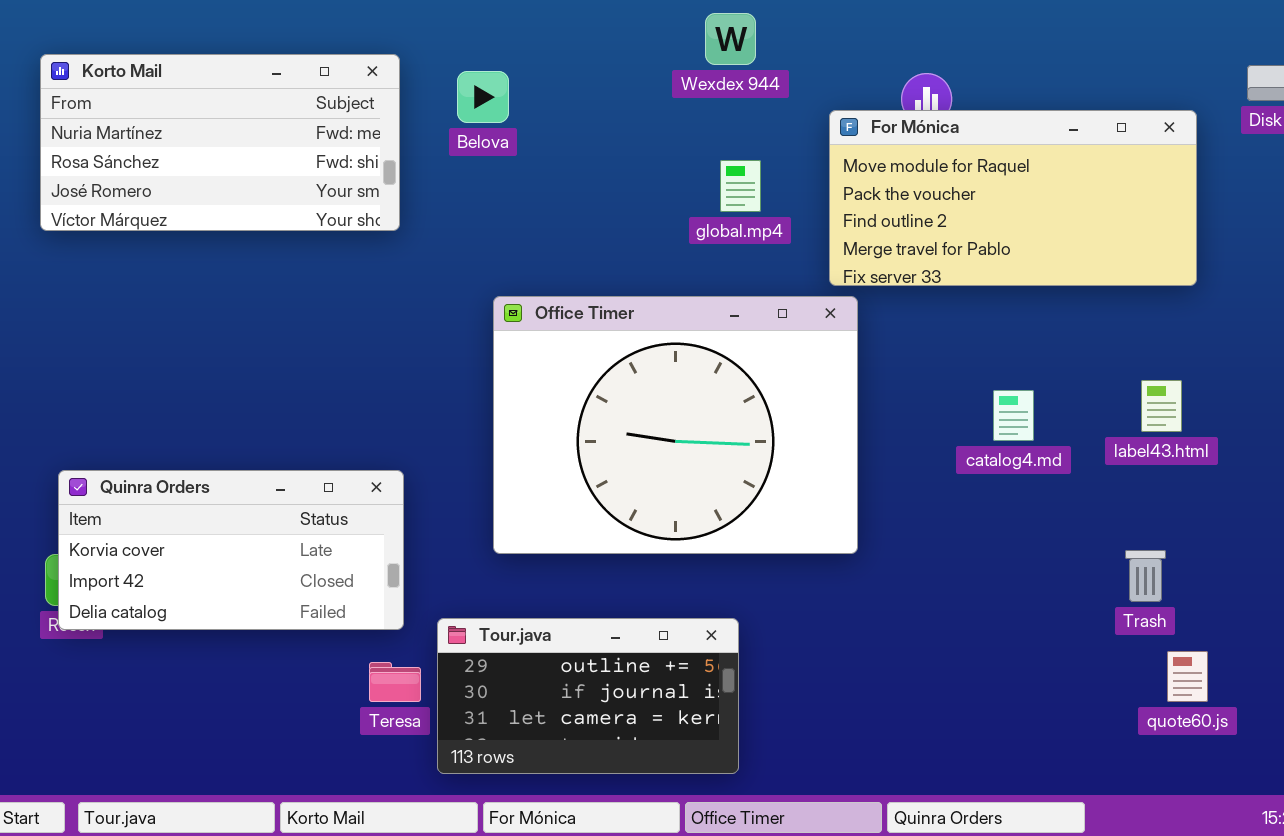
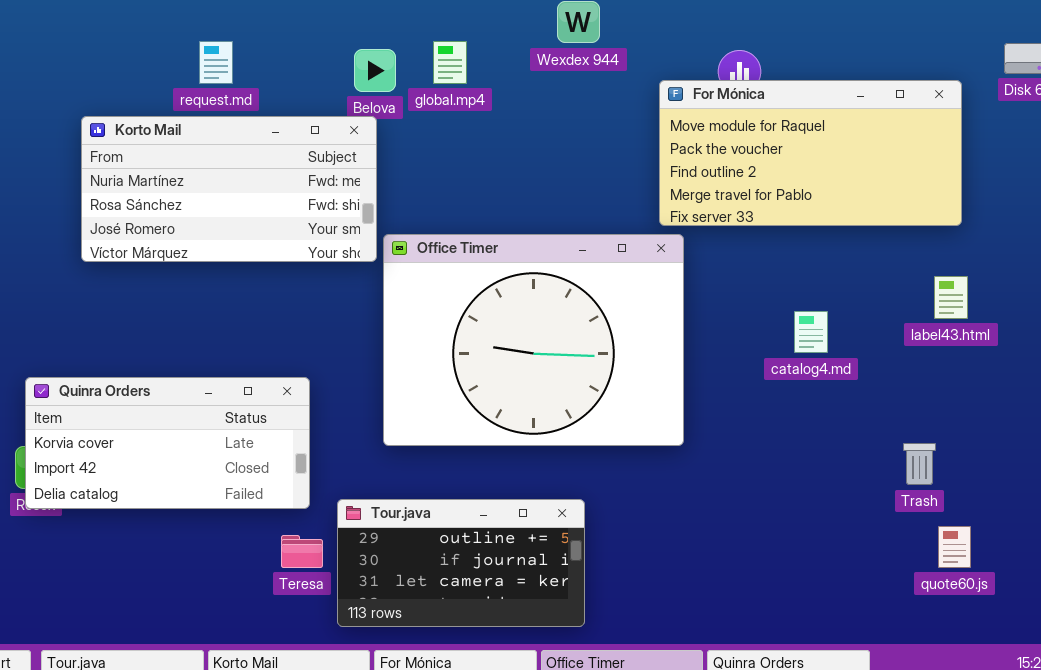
Korto Mail: [40,54,400,231] -> [81,116,377,262], moved
global.mp4: [720,160,761,212] -> [433,41,467,84], moved
label43.html: [1141,380,1182,432] -> [934,276,968,319], moved

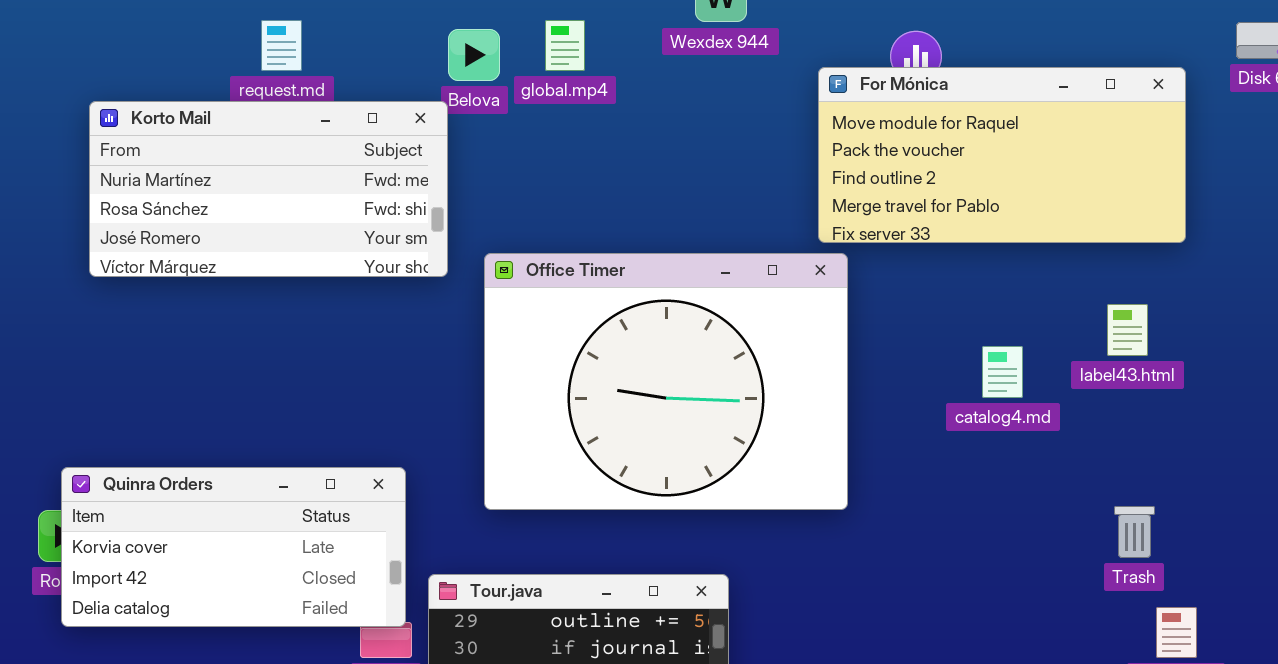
Korto Mail: [81,116,377,262] -> [89,101,448,277], moved
label43.html: [934,276,968,319] -> [1107,304,1148,356], moved
Quinra Orders: [25,377,310,509] -> [61,467,406,627], moved

